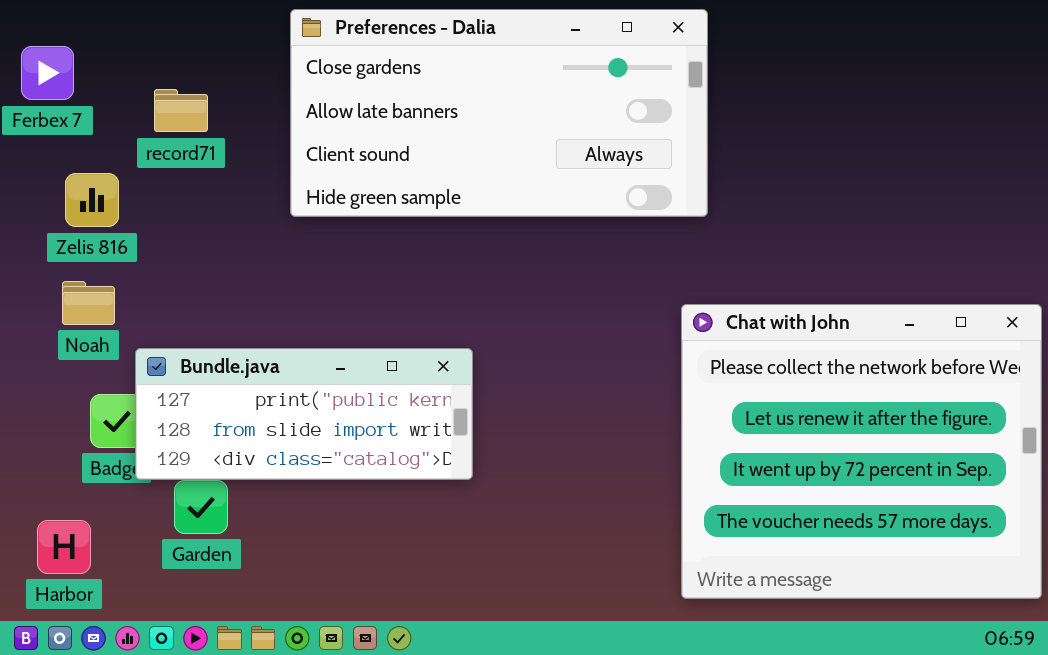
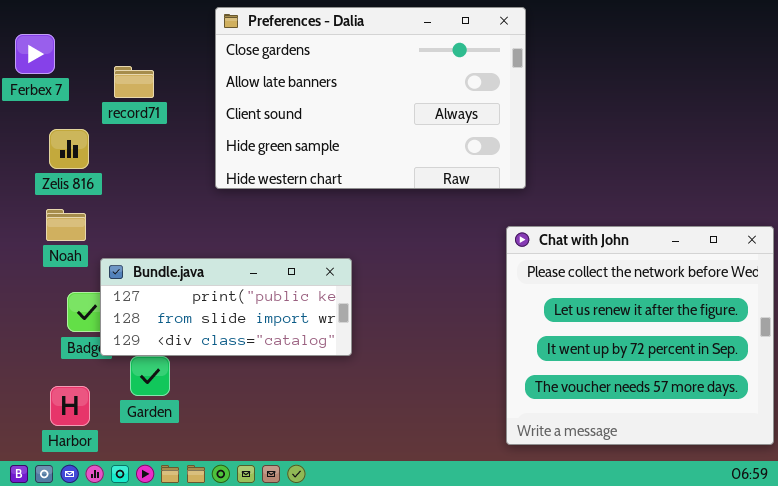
Preferences - Dalia: [290,9,708,217] -> [215,7,526,189], resized
Harbor: [37,520,91,574] -> [50,386,90,426], moved

